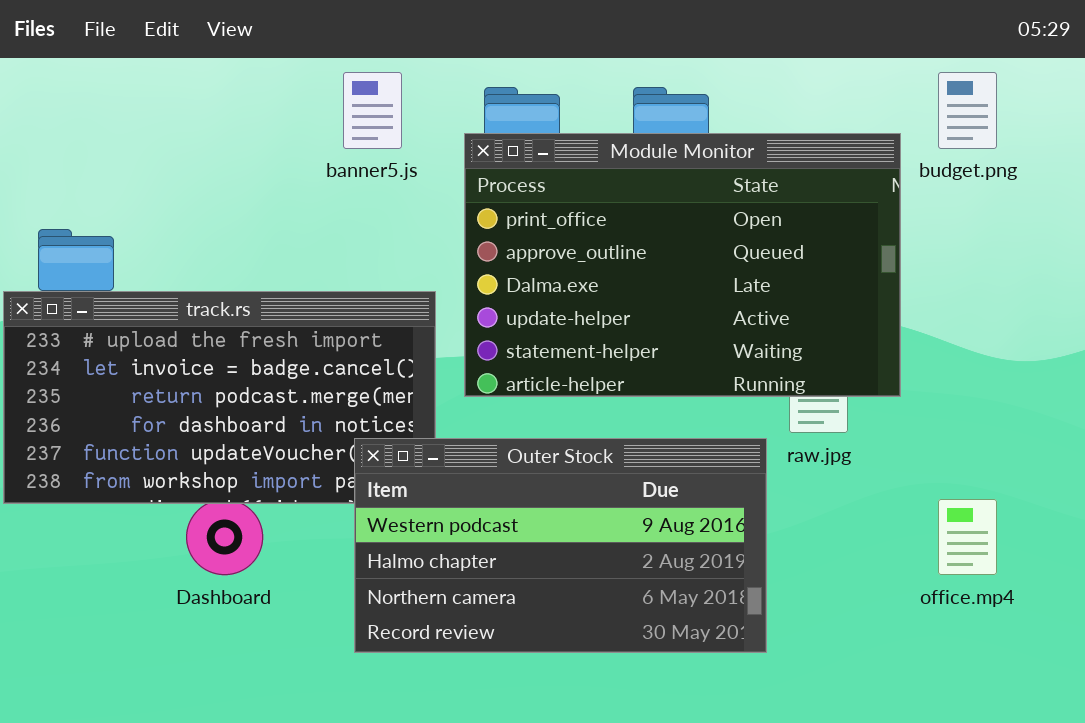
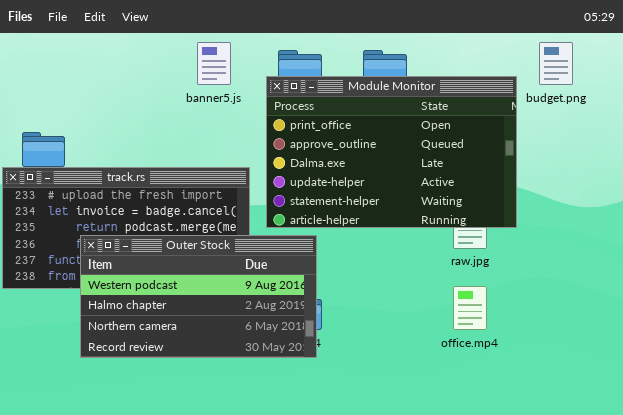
Outer Stock: [354,438,767,653] -> [80,235,317,358], moved
office.mp4: [938,499,997,575] -> [453,286,487,330], moved

